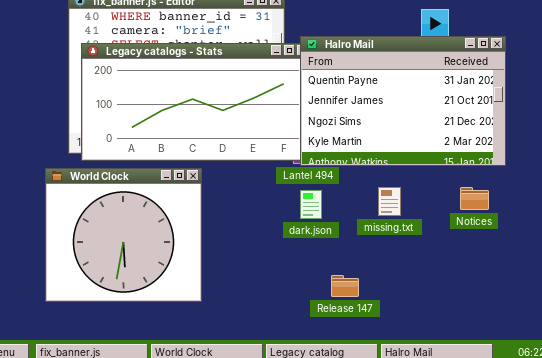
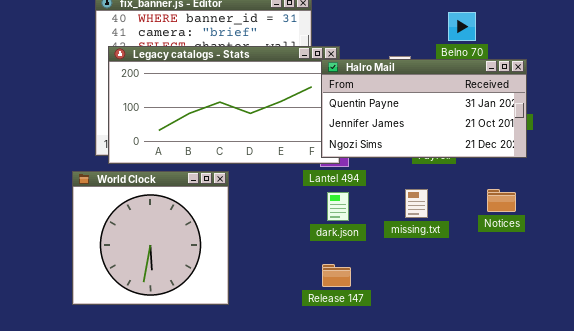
Halro Mail: [300,36,506,166] -> [321,59,527,158], moved, resized
Release 147: [331,275,359,297] -> [322,264,351,287], moved

